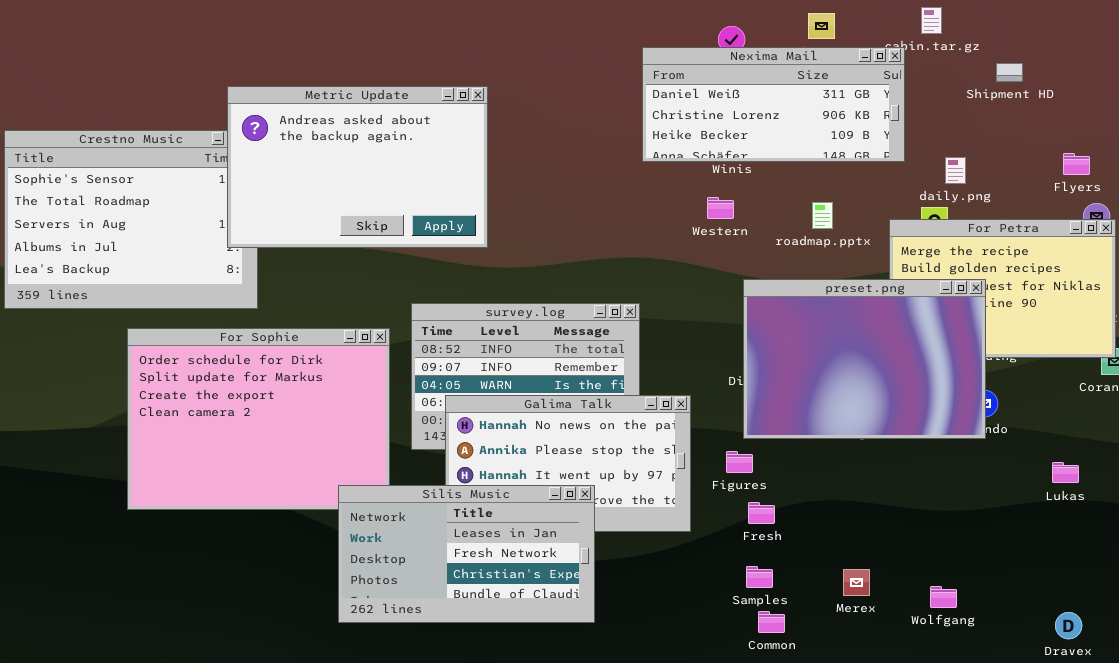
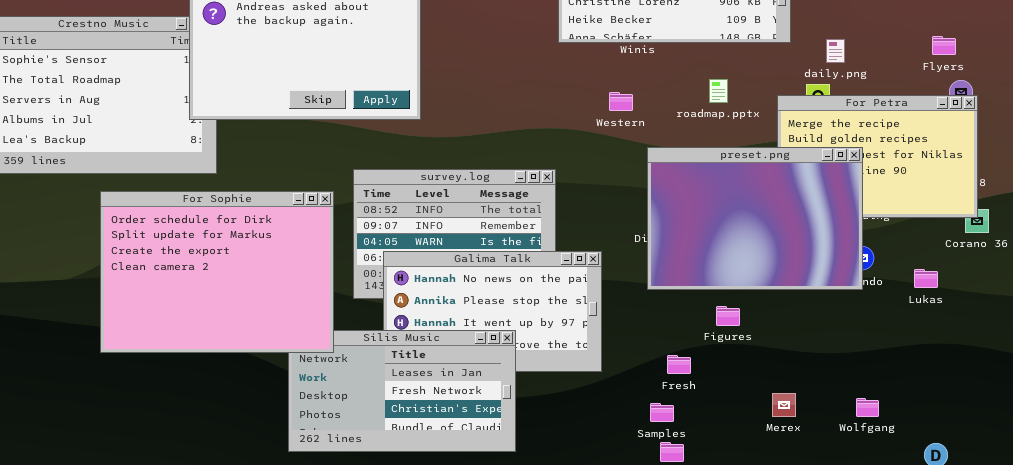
Western: [707,197,734,219] -> [609,92,633,111], moved
For Sophie: [127,328,390,510] -> [100,191,334,353], raised
Figures: [726,451,753,473] -> [716,306,740,326], moved
Lukas: [1052,462,1079,483] -> [914,269,938,288], moved
Fresh: [748,502,775,524] -> [667,355,691,374], moved
Merex: [843,569,870,596] -> [772,393,796,417], moved
Wolfgang: [930,586,957,608] -> [856,398,879,417], moved

